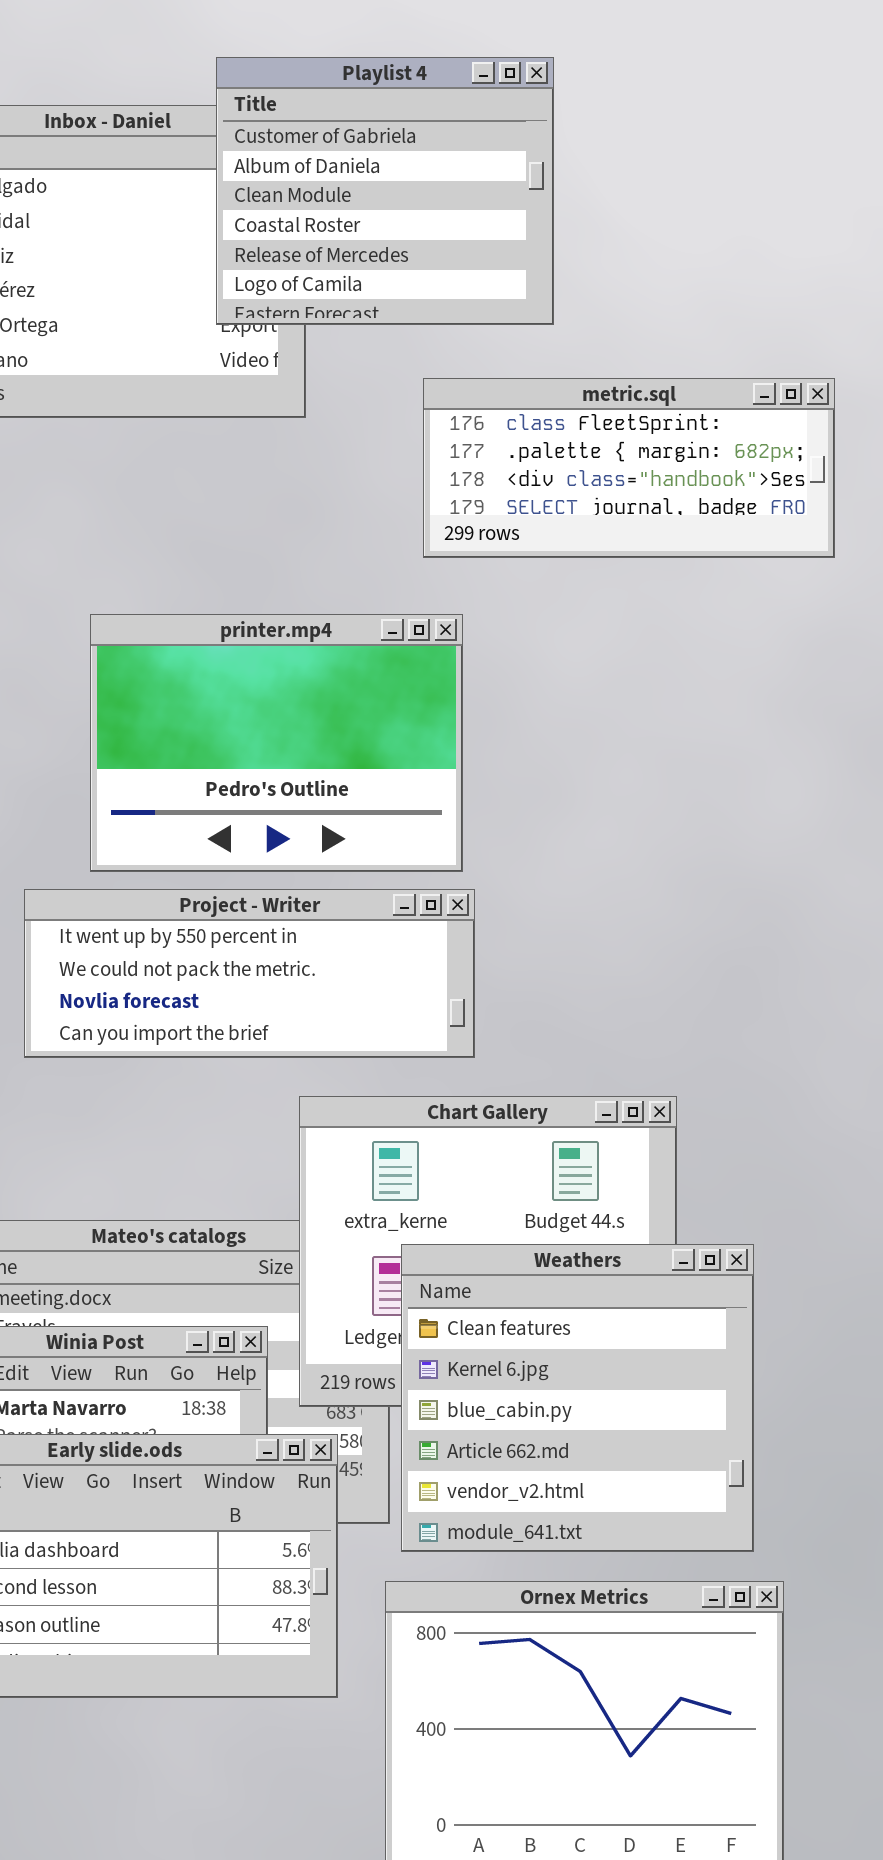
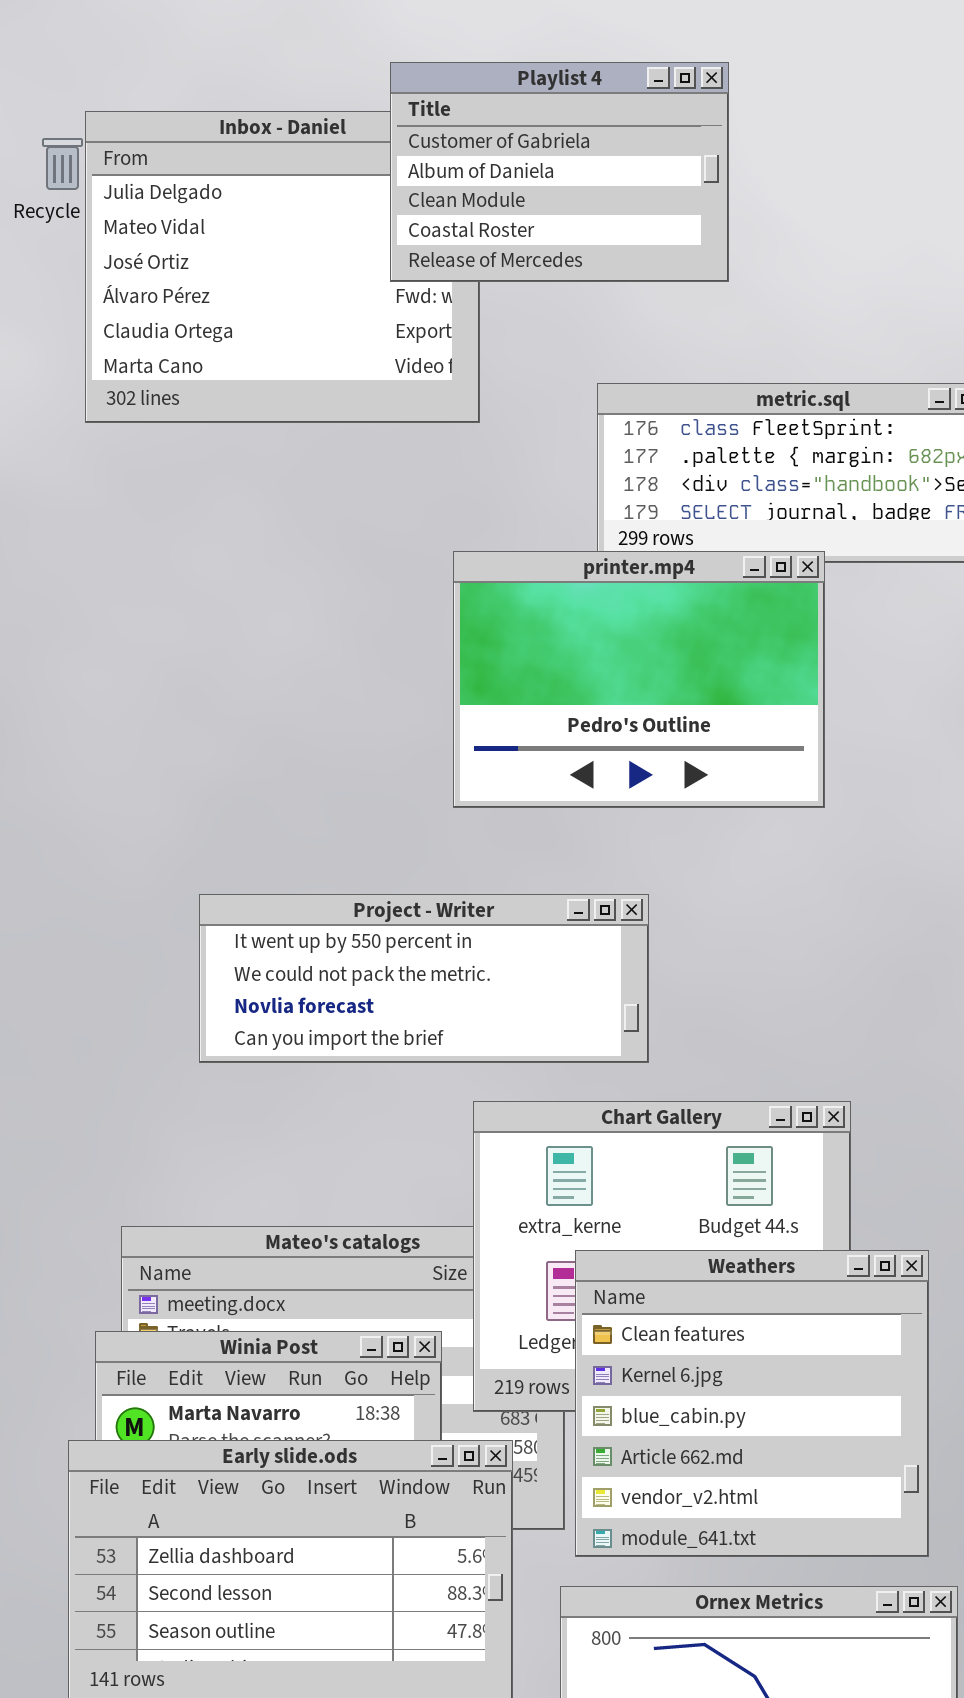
Playlist 4: [216,57,554,325] -> [390,62,729,282], resized
printer.mp4: [90,614,463,872] -> [453,551,825,808], moved

